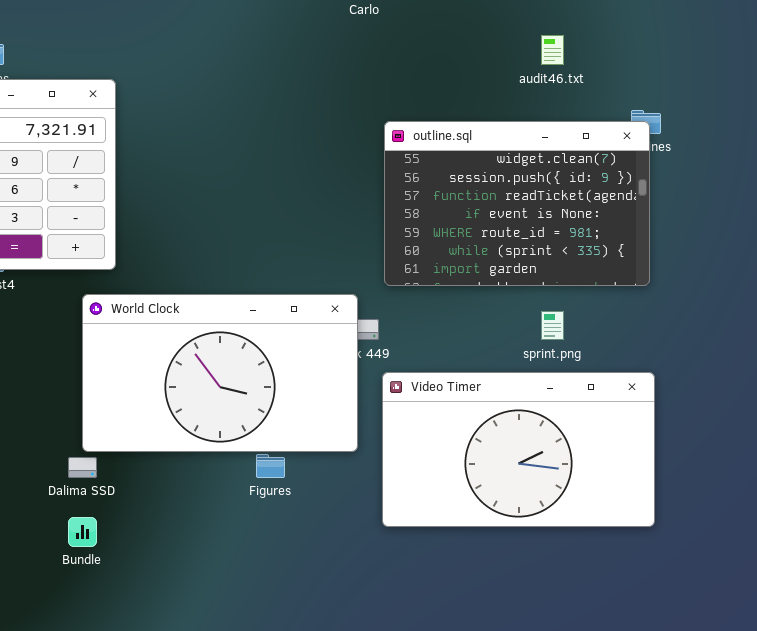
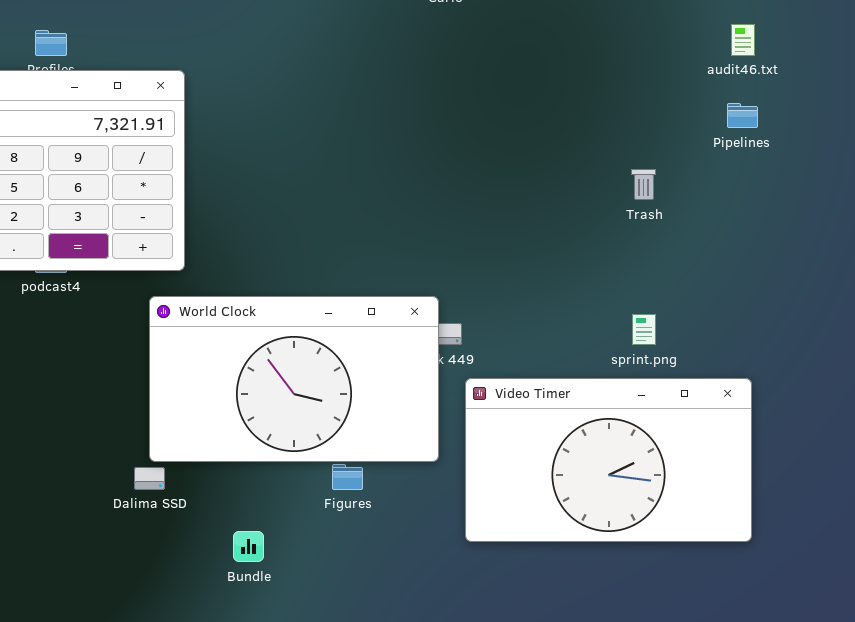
audit46.txt: [541,35,564,65] -> [731,24,755,56], moved
outline.sql: [384,121,650,286] -> none, closed
Bundle: [68,517,97,547] -> [233,531,264,562], moved

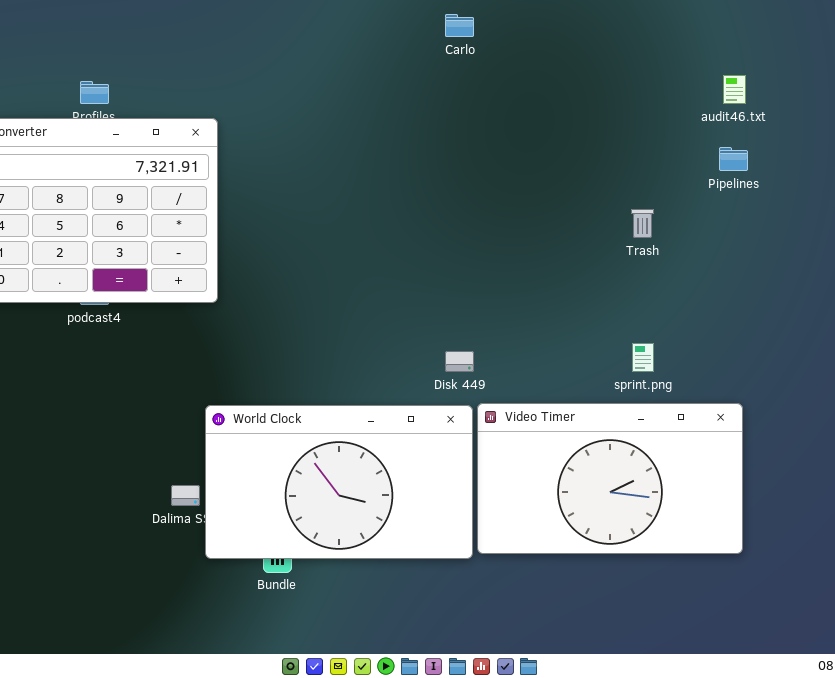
World Clock: [149,296,439,462] -> [205,405,473,559], moved

